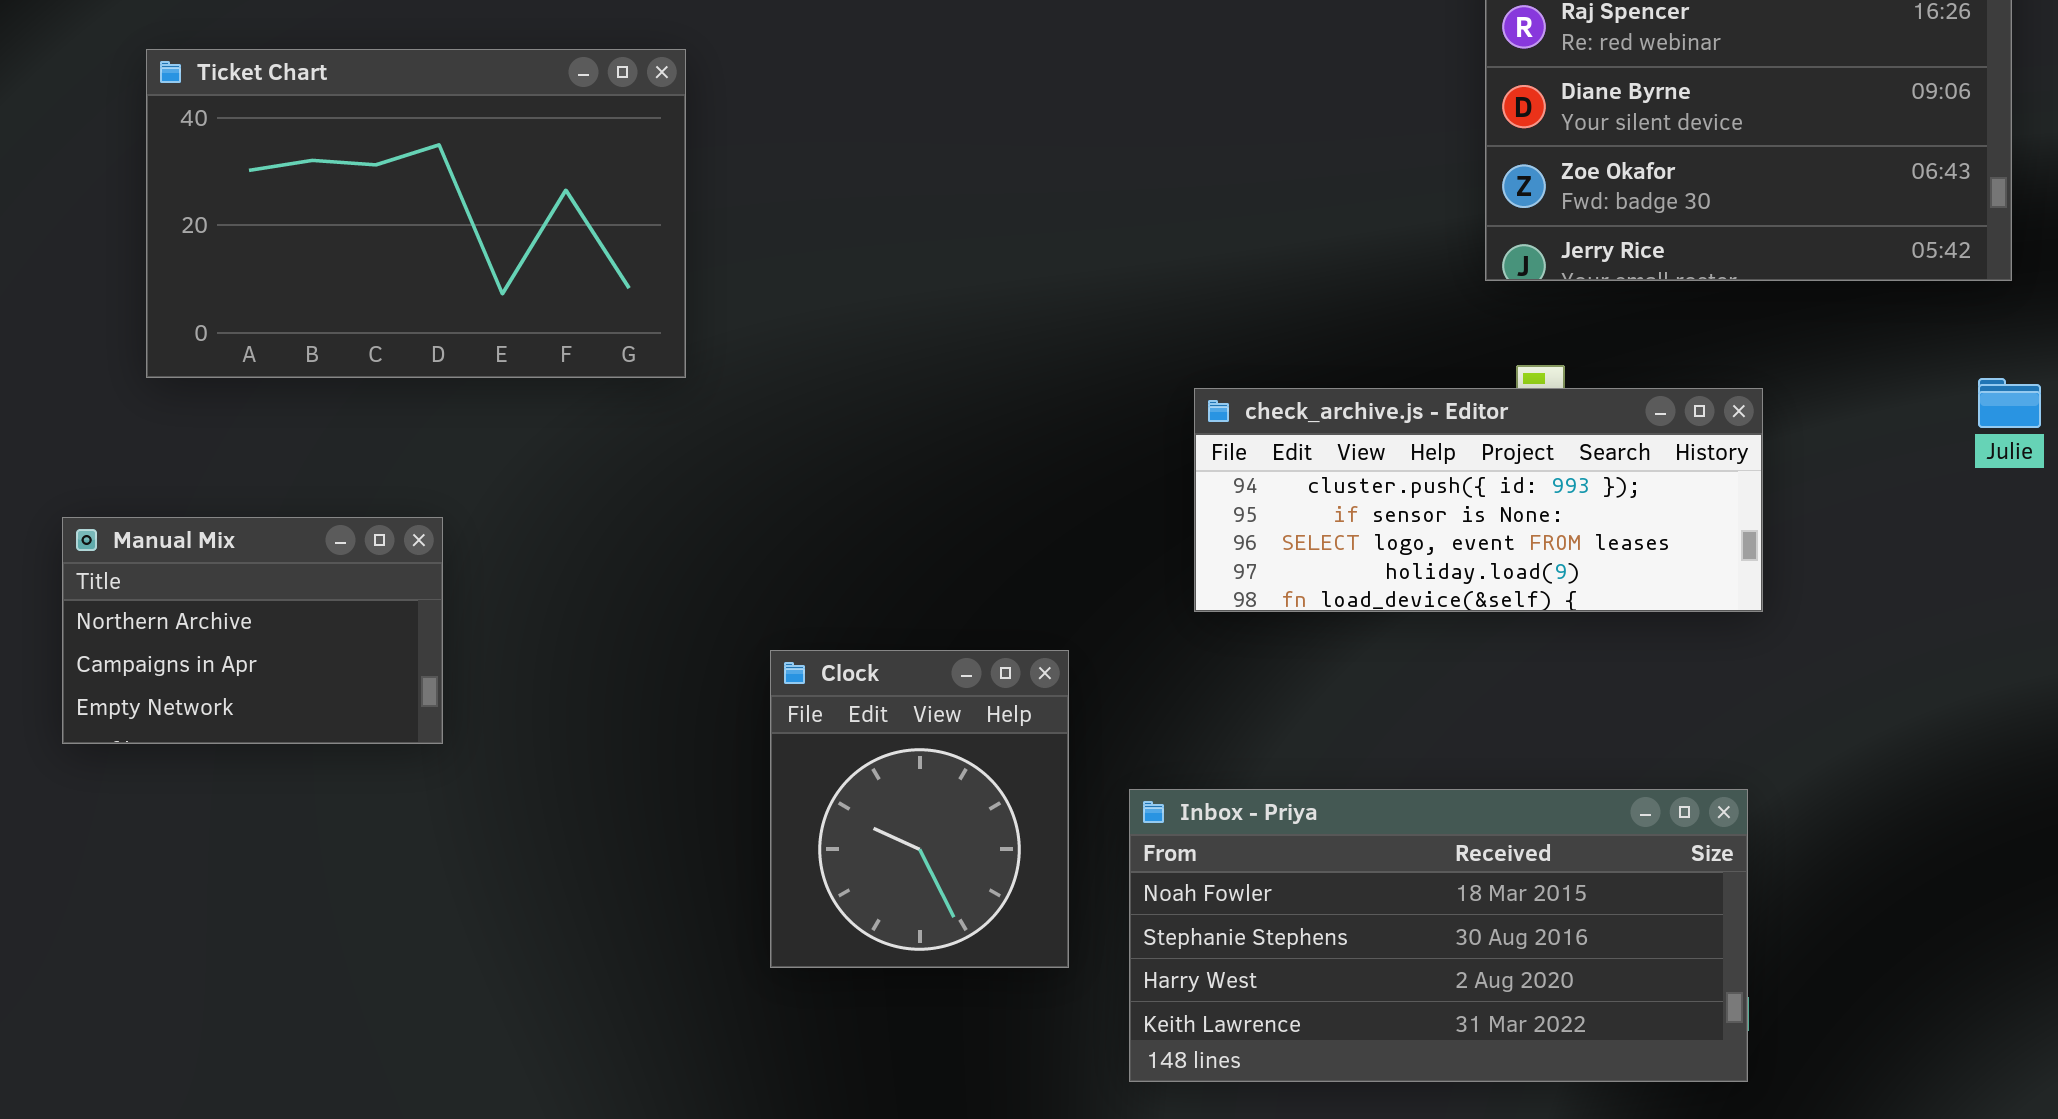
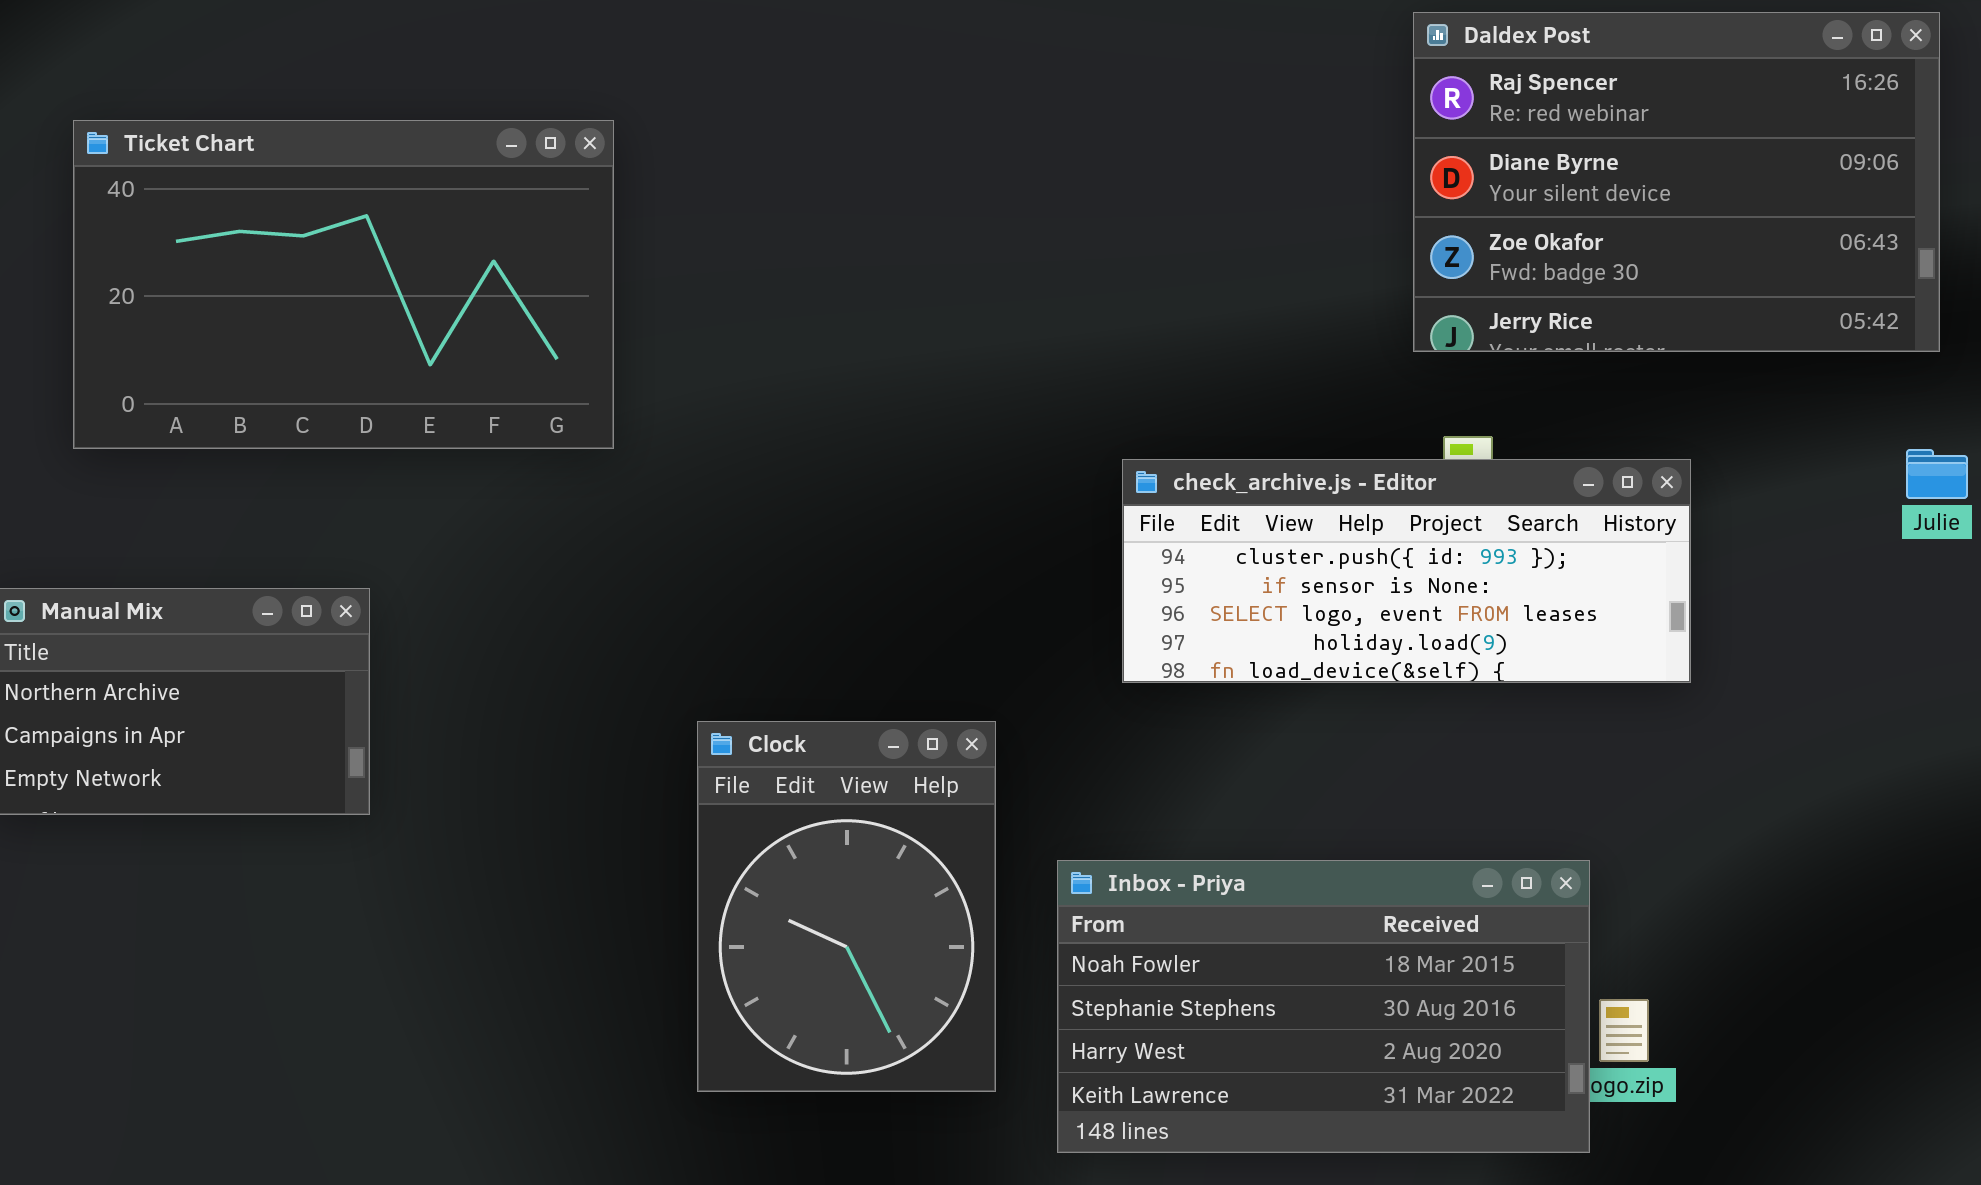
Clock: [770,650,1069,968] -> [697,721,996,1092], resized
Inbox - Priya: [1129,789,1748,1082] -> [1057,860,1590,1153], resized

